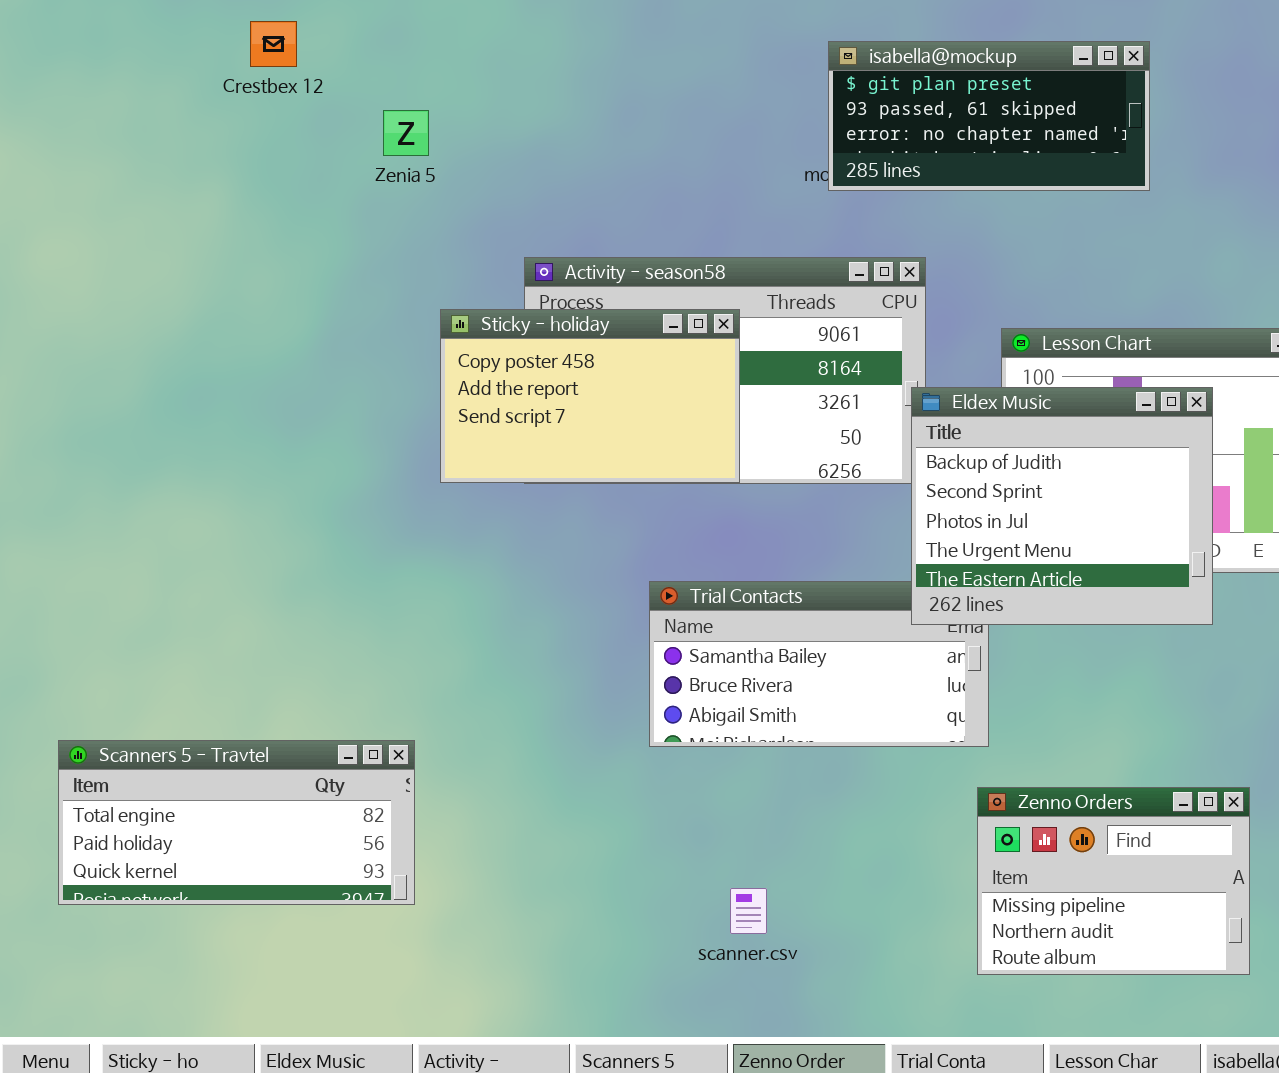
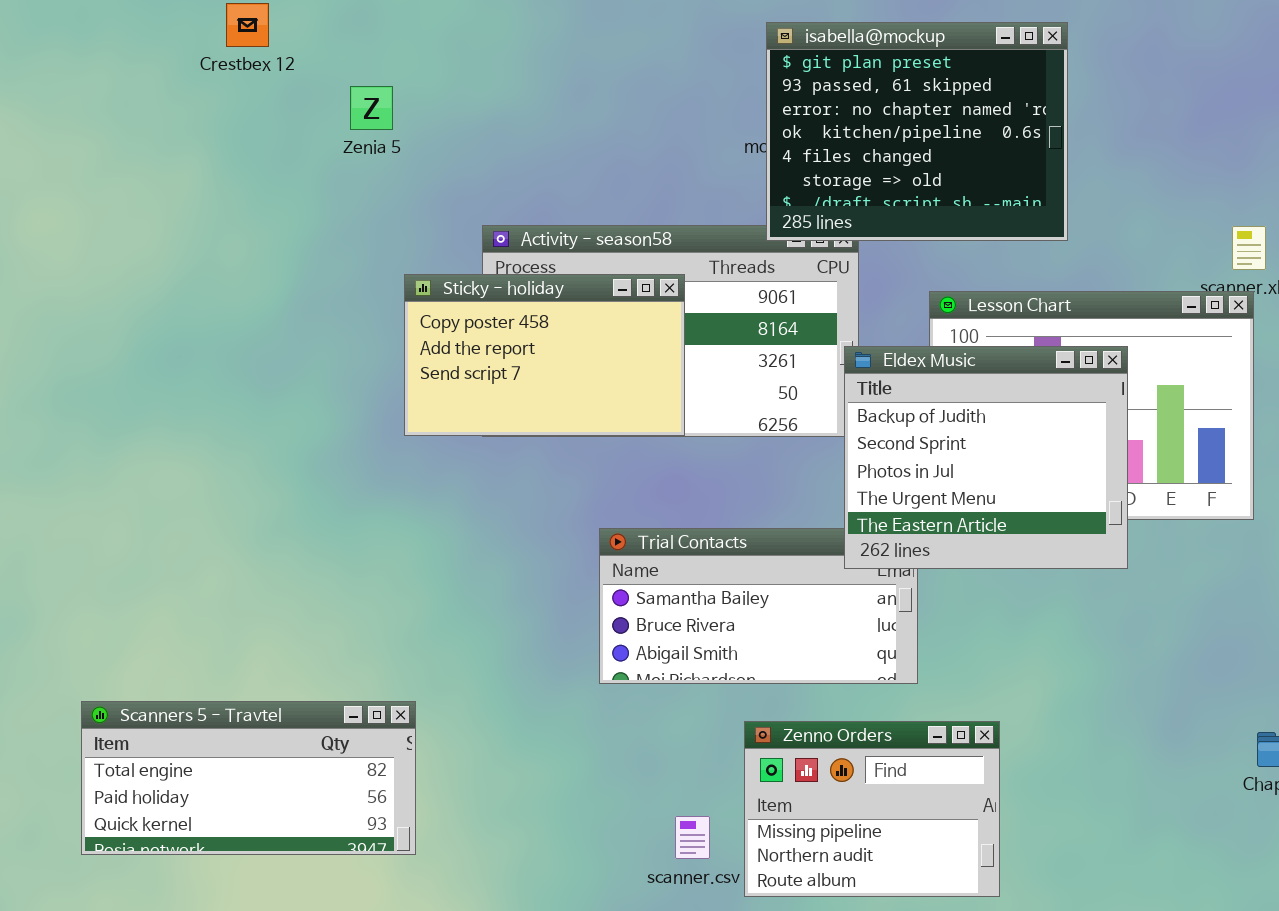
isabella@mockup: [828,41,1150,191] -> [766,22,1068,241], resized
Scanners 5 - Travtel: [58,740,415,905] -> [81,701,416,855], moved
Zenno Orders: [977,787,1250,975] -> [744,721,1000,897], moved

